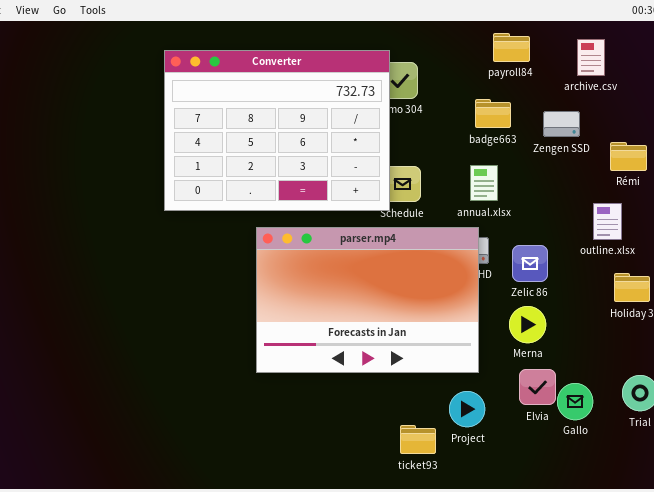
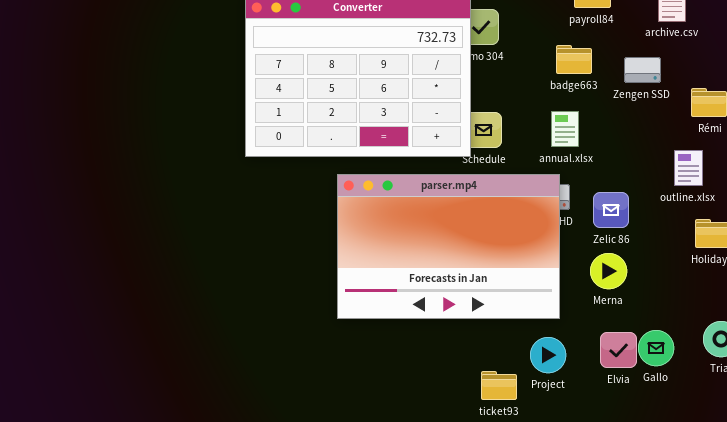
Elvia: [519,369,556,405] -> [600,332,637,368], moved

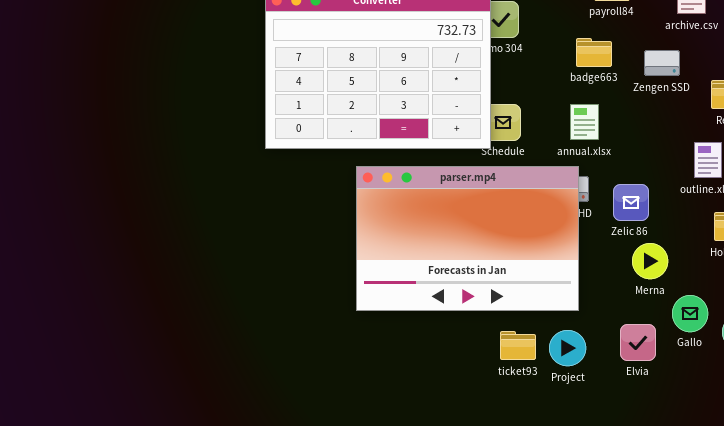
Merna: [590,253,627,289] -> [632,243,668,279], moved
Gallo: [638,330,674,366] -> [672,295,708,332], moved
ticket93: [481,371,517,400] -> [500,331,536,360], moved

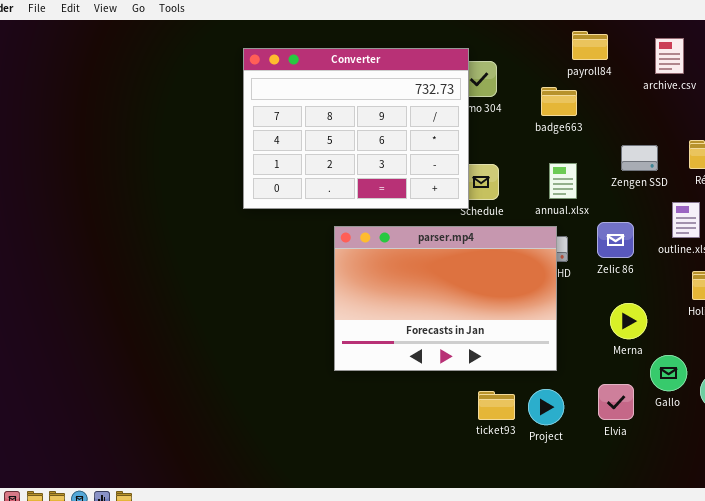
badge663: [576,38,612,67] -> [541,87,577,116], moved
Zengen SSD: [644,50,680,76] -> [621,145,658,171], moved
Zelic 86: [613,184,649,221] -> [597,222,634,258], moved

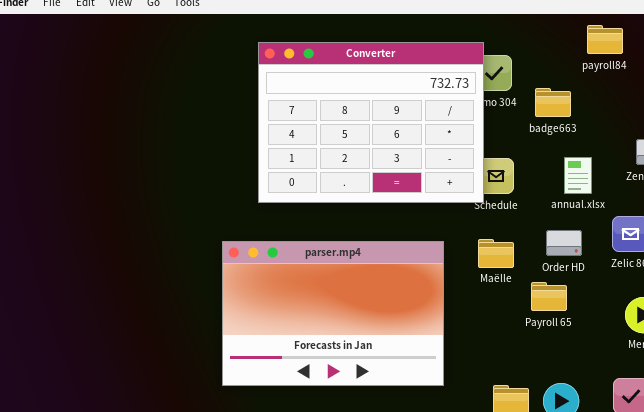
badge663: [541,87,577,116] -> [535,88,571,117], moved
parser.mp4: [334,226,557,371] -> [222,241,444,386], moved

